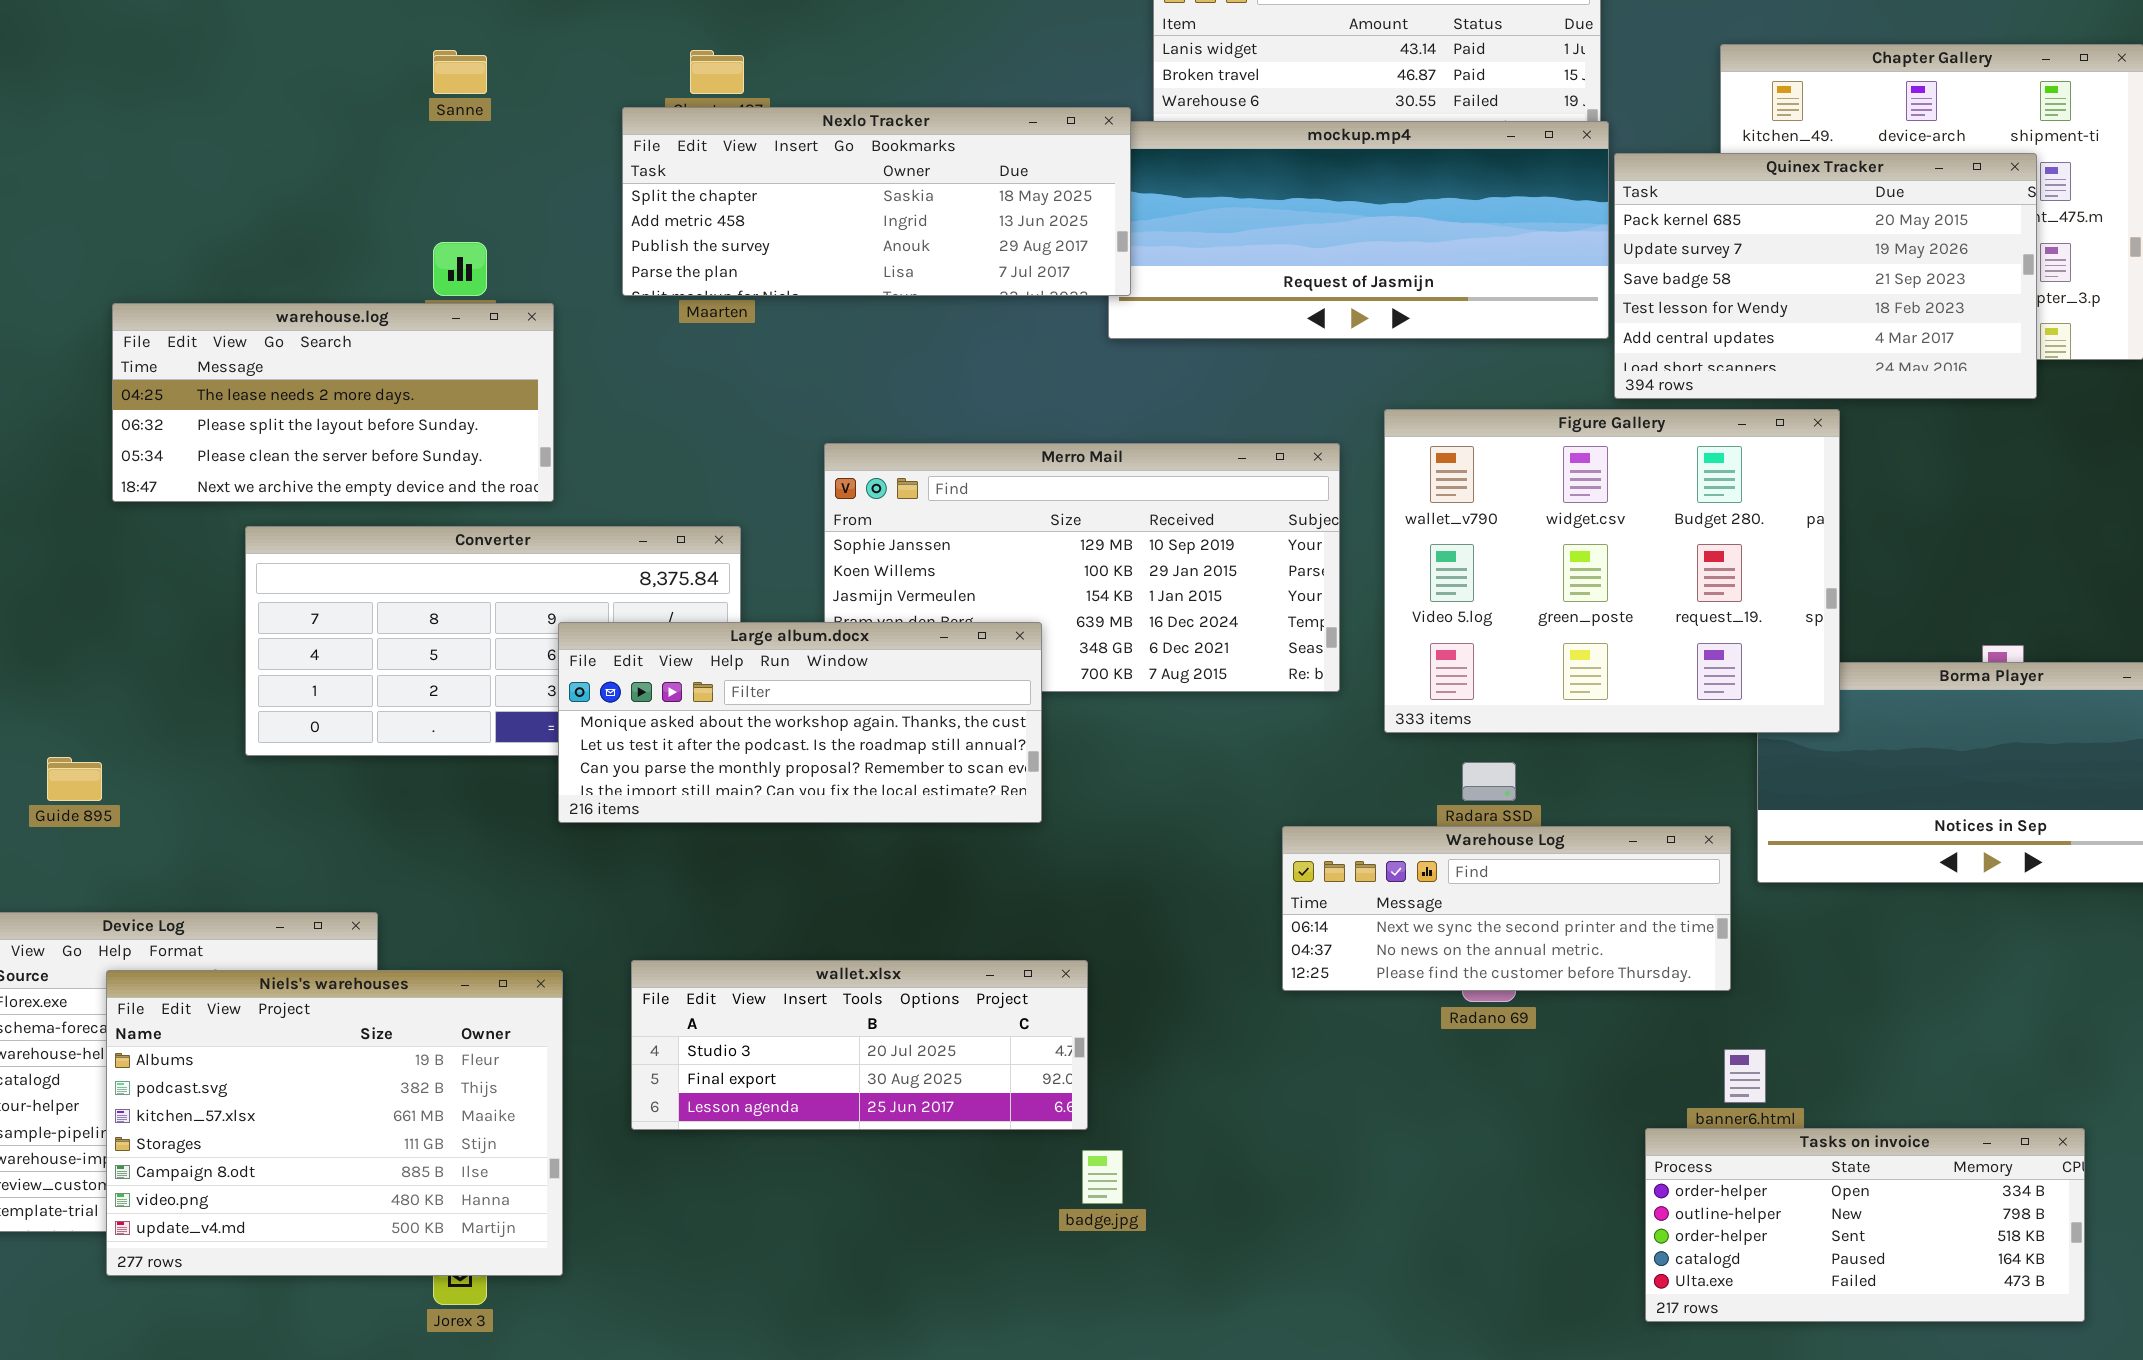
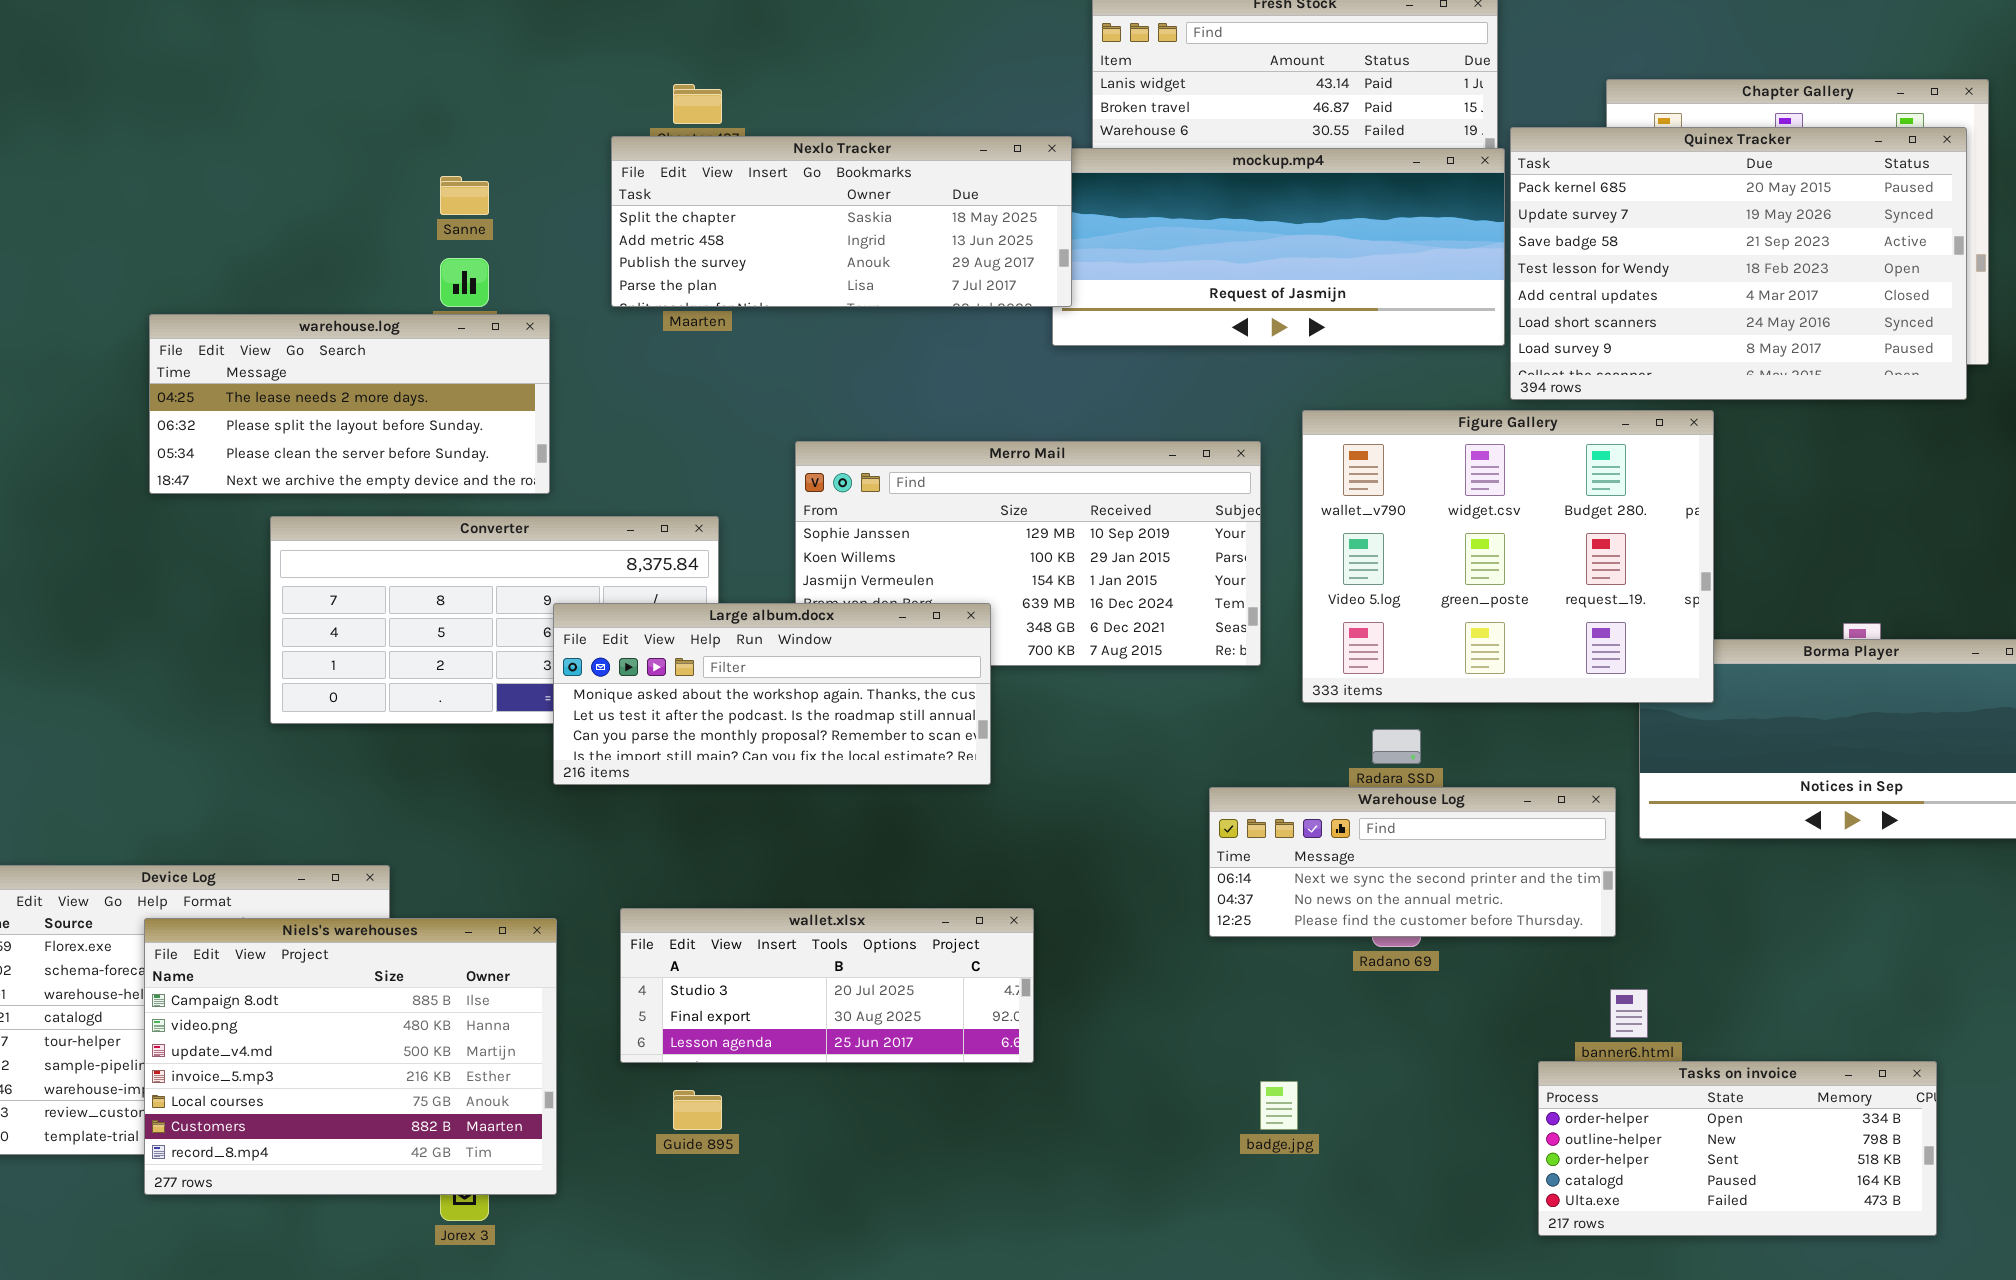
Sanne: [433,50,487,94] -> [440,176,489,215], moved
Quinex Tracker: [1614,153,2037,399] -> [1510,127,1967,400], resized
Guide 895: [47,757,102,801] -> [673,1090,722,1130], moved
Niels's warehouses: [106,970,563,1276] -> [144,918,557,1195], scrolled down 4 rows
badge.jpg: [1082,1150,1123,1204] -> [1260,1081,1298,1130], moved

